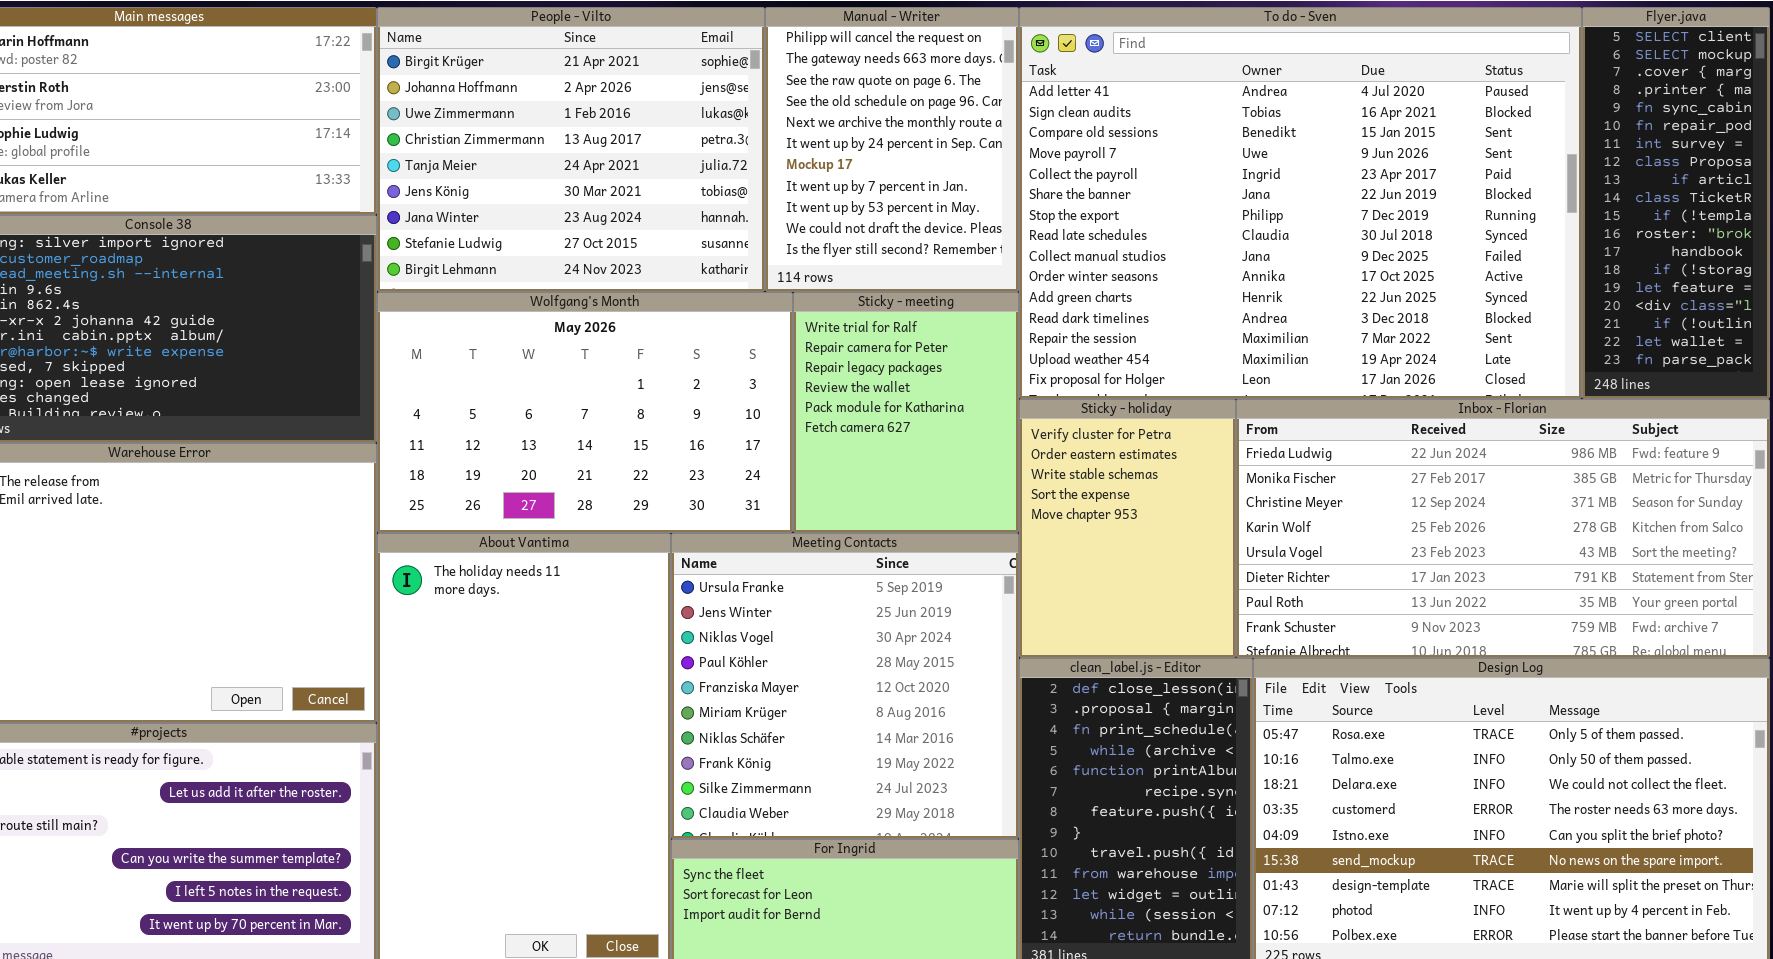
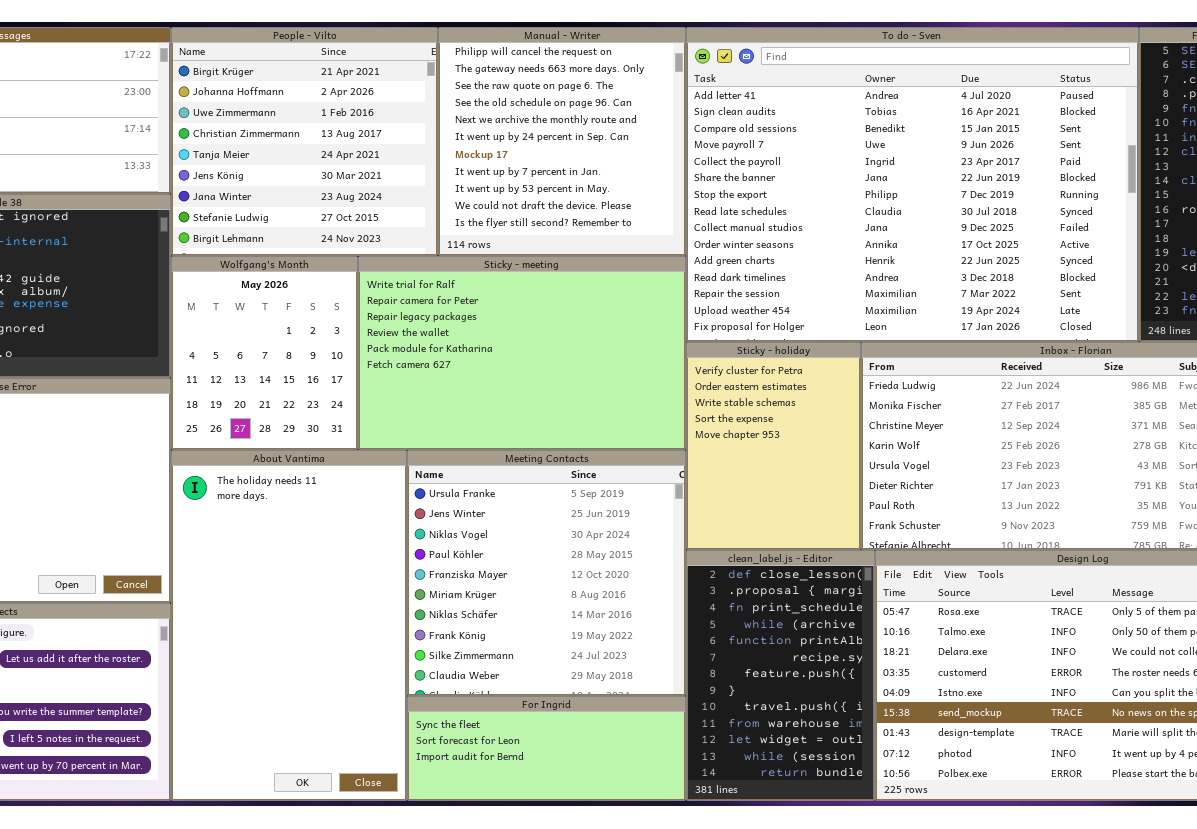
People - Vilto: [377,7,765,292] -> [171,27,438,256], resized
Manual - Writer: [765,7,1019,292] -> [438,27,686,256], resized
Wolfgang's Month: [377,292,793,533] -> [171,256,358,450], resized
Sticky - meeting: [793,292,1019,533] -> [358,256,686,450], resized

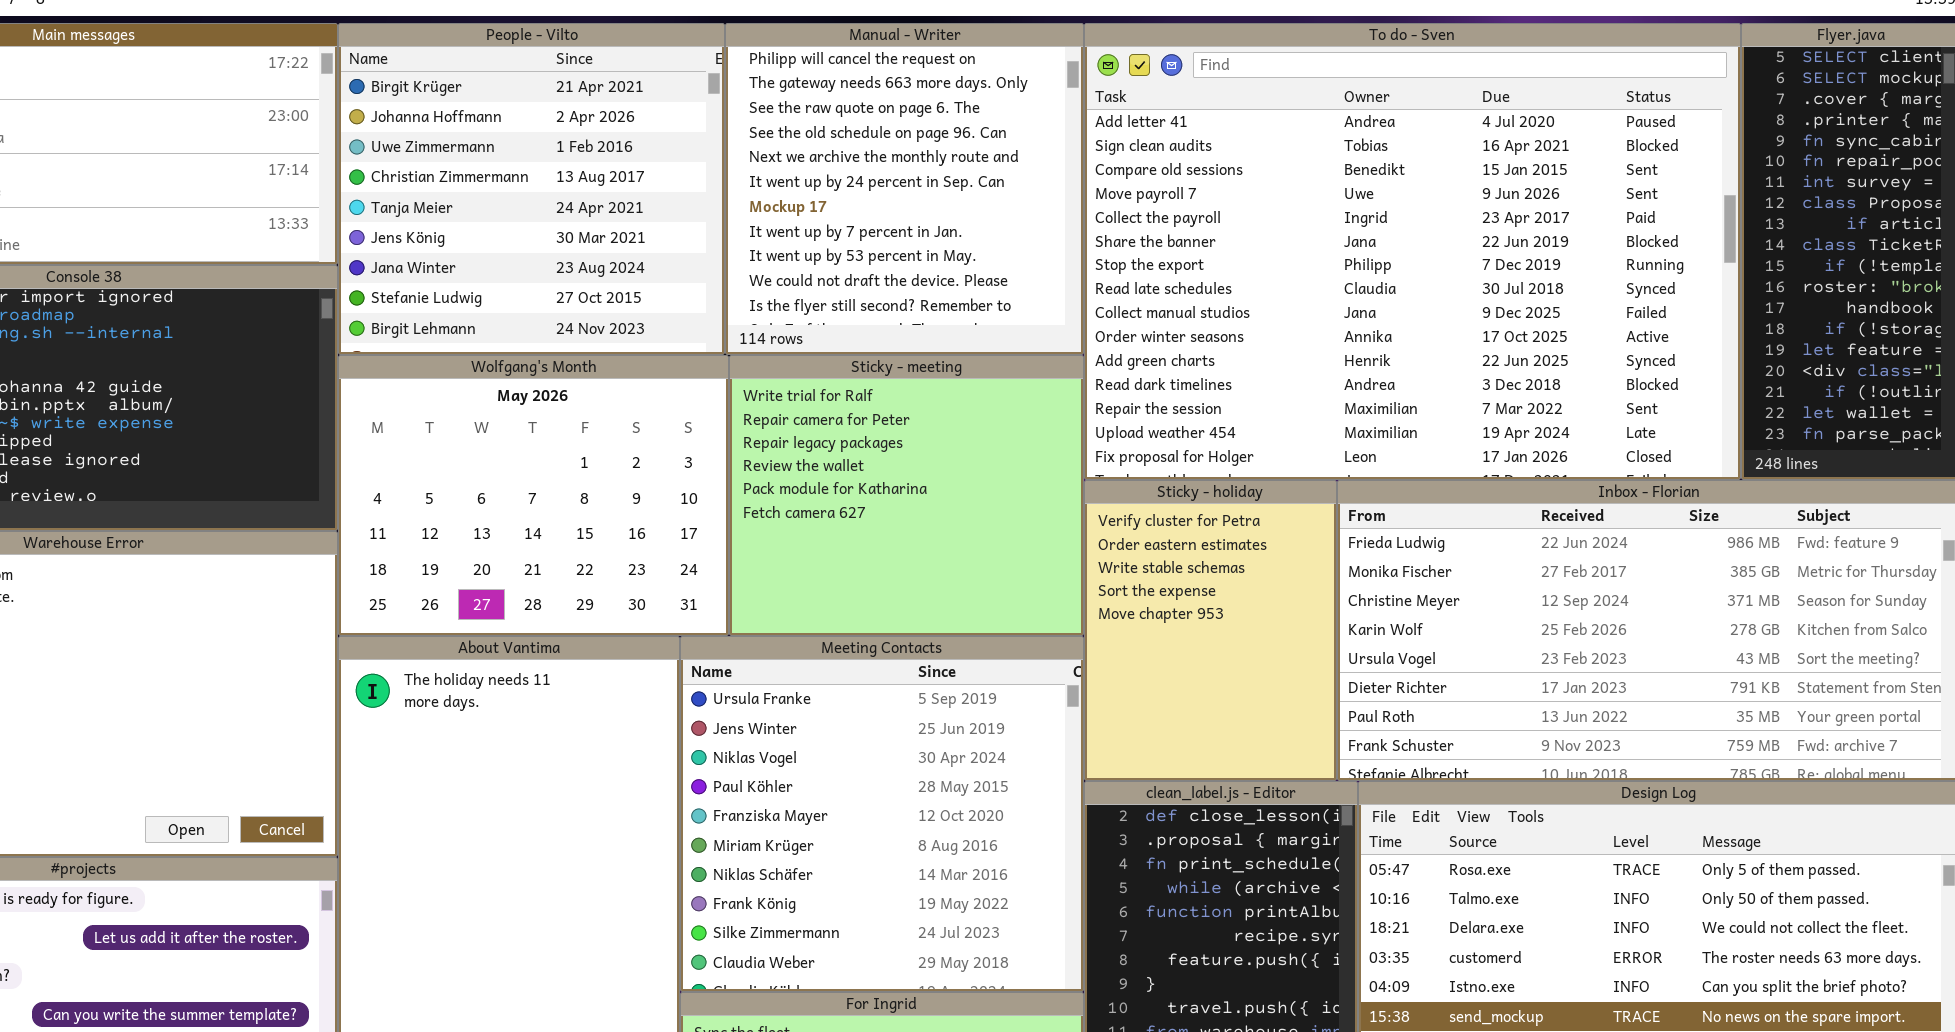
Wolfgang's Month: [171,256,358,450] -> [338,355,729,636], resized
Sticky - meeting: [358,256,686,450] -> [729,355,1084,636], resized

